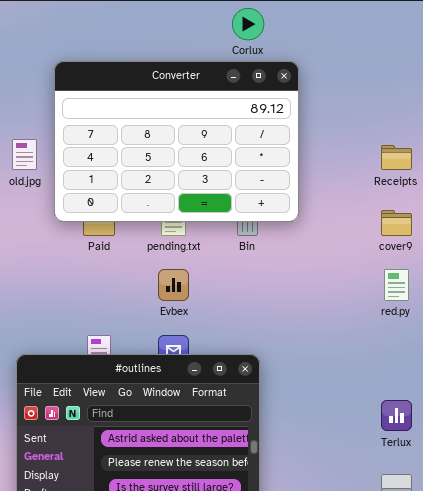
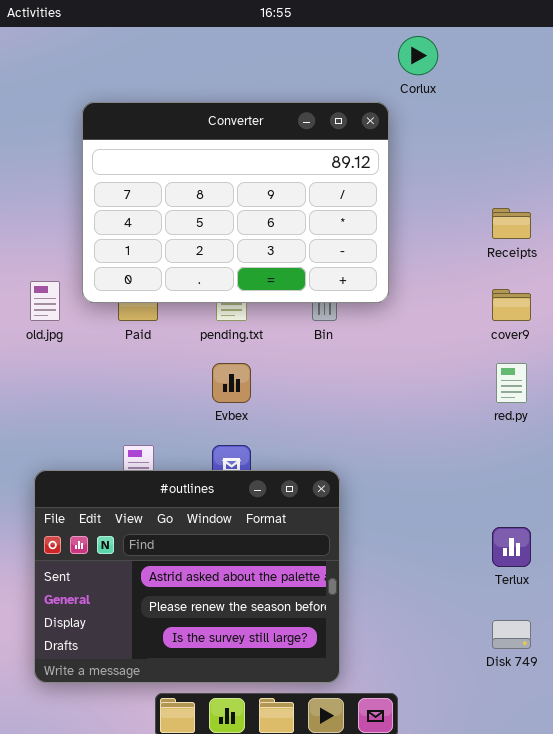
Corlux: [232,8,264,40] -> [398,36,438,75], moved
old.jpg: [12,139,37,170] -> [30,281,60,321], moved

